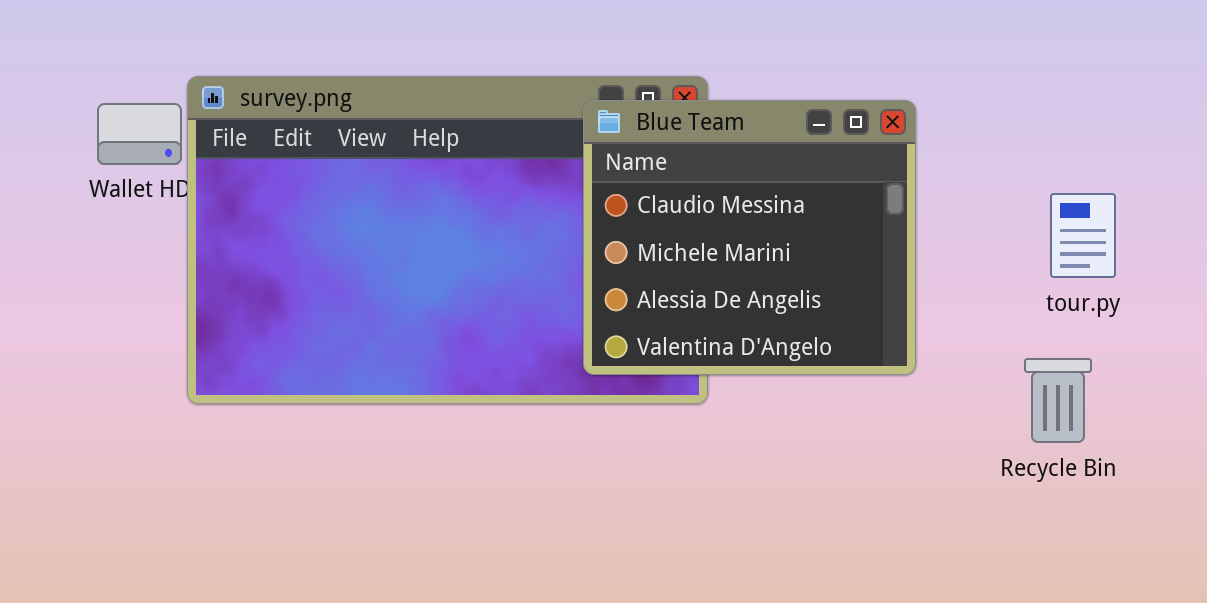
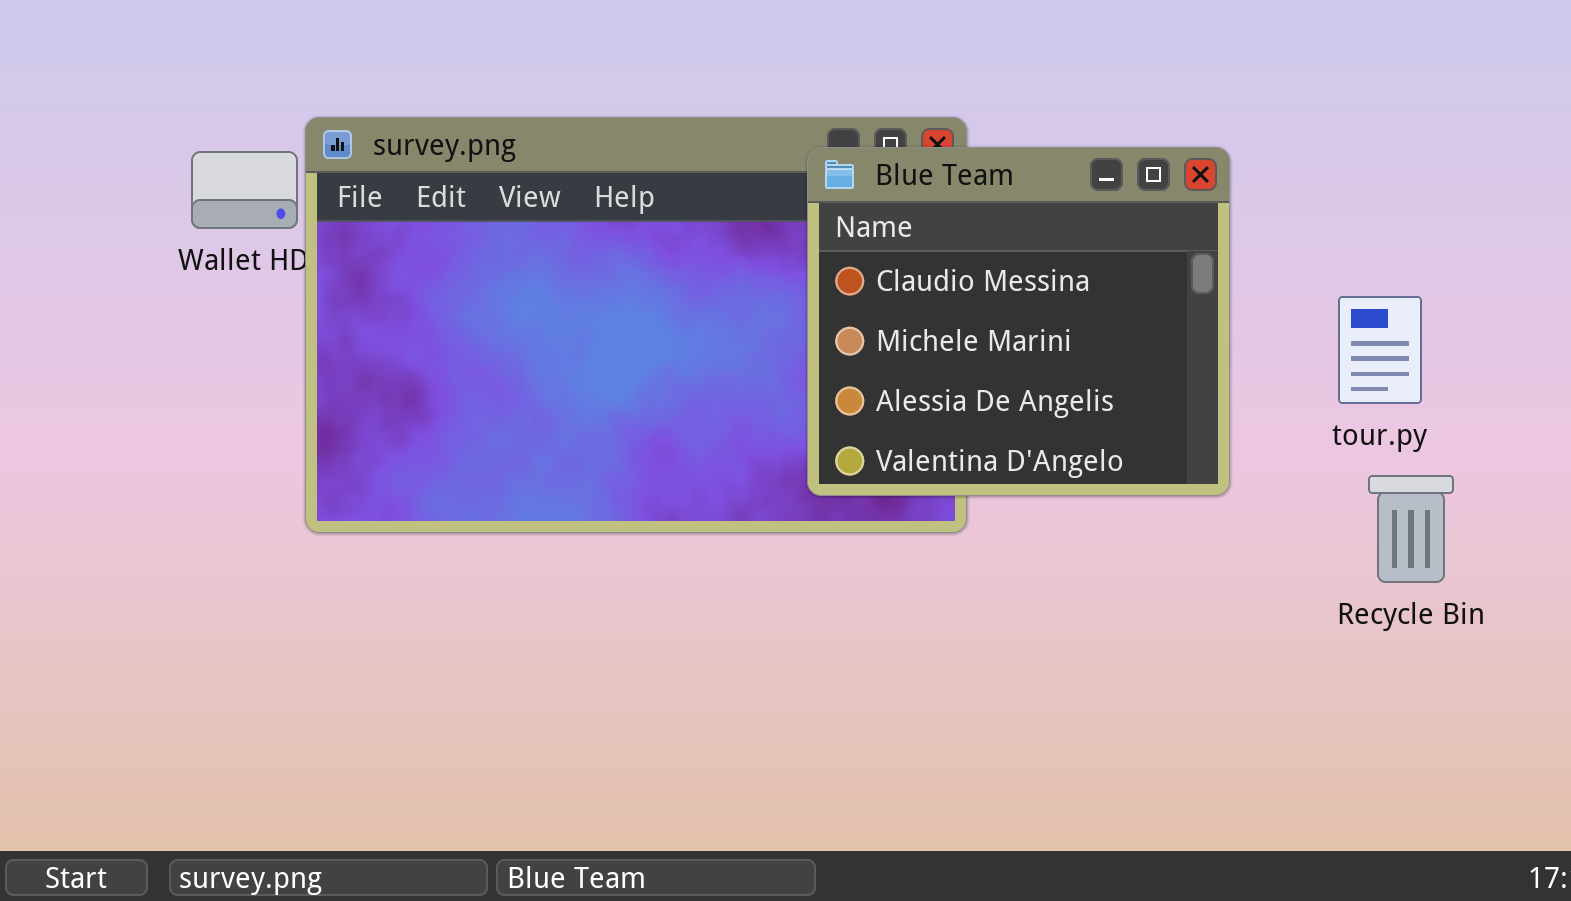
tour.py: [1050,193,1116,278] -> [1338,296,1422,404], moved

